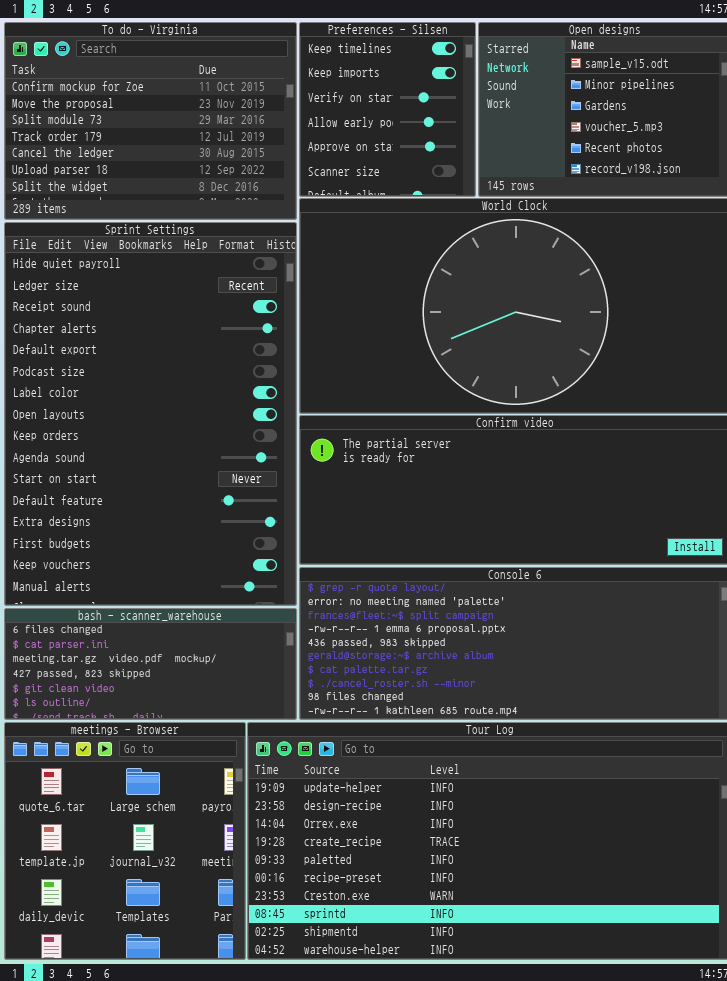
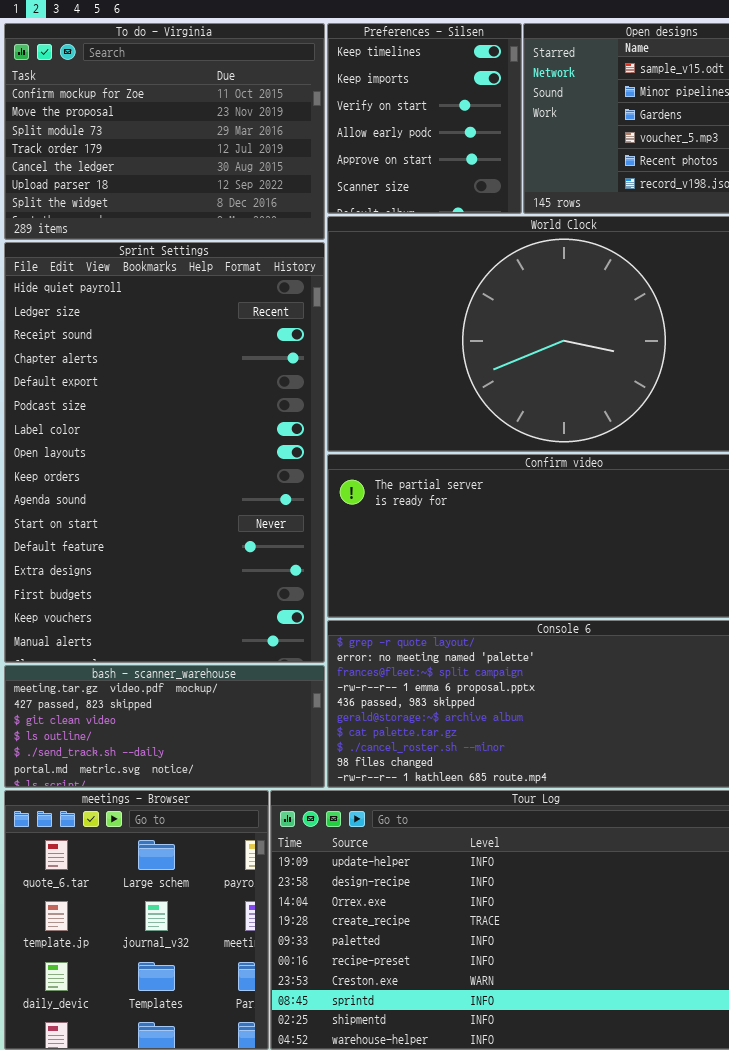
bash - scanner_warehouse: [4,608,297,720] -> [4,665,325,788], scrolled down 2 rows

